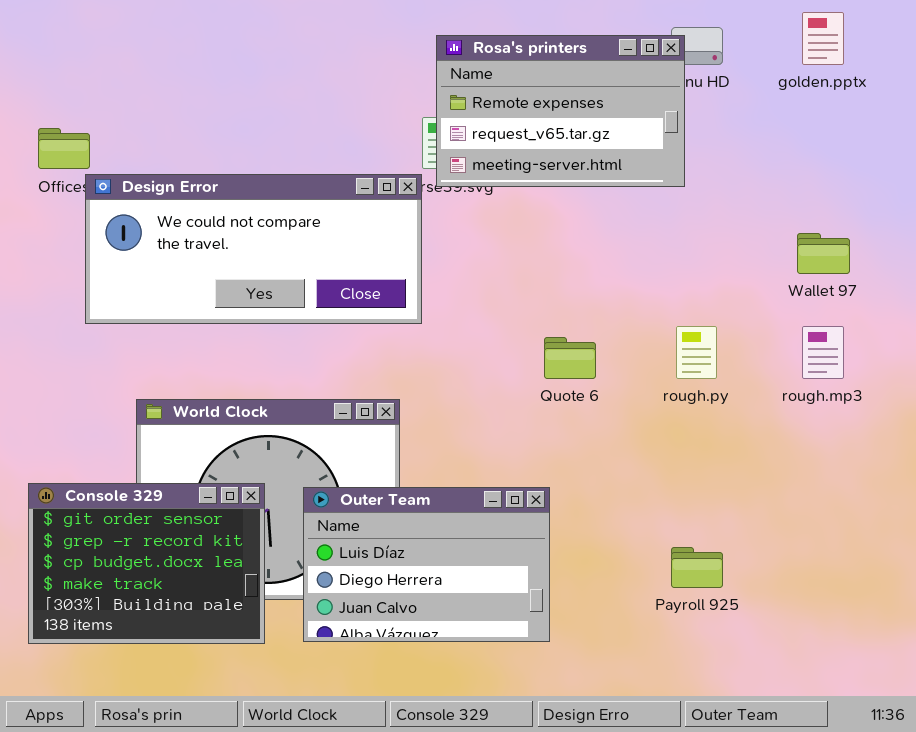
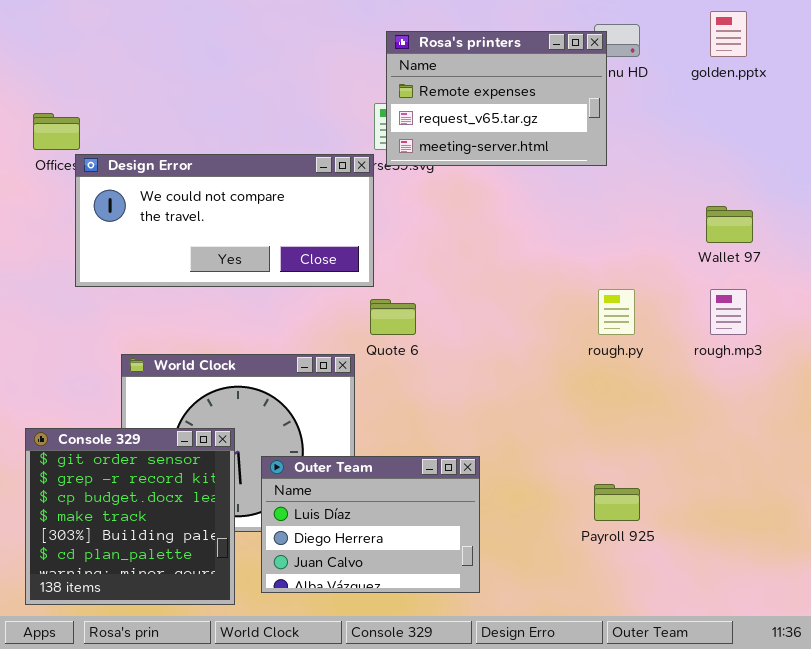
Quote 6: [544,337,596,379] -> [370,299,416,335], moved
Console 329: [28,483,265,644] -> [25,428,235,605], resized
Outer Team: [303,487,550,642] -> [261,456,480,593], moved

